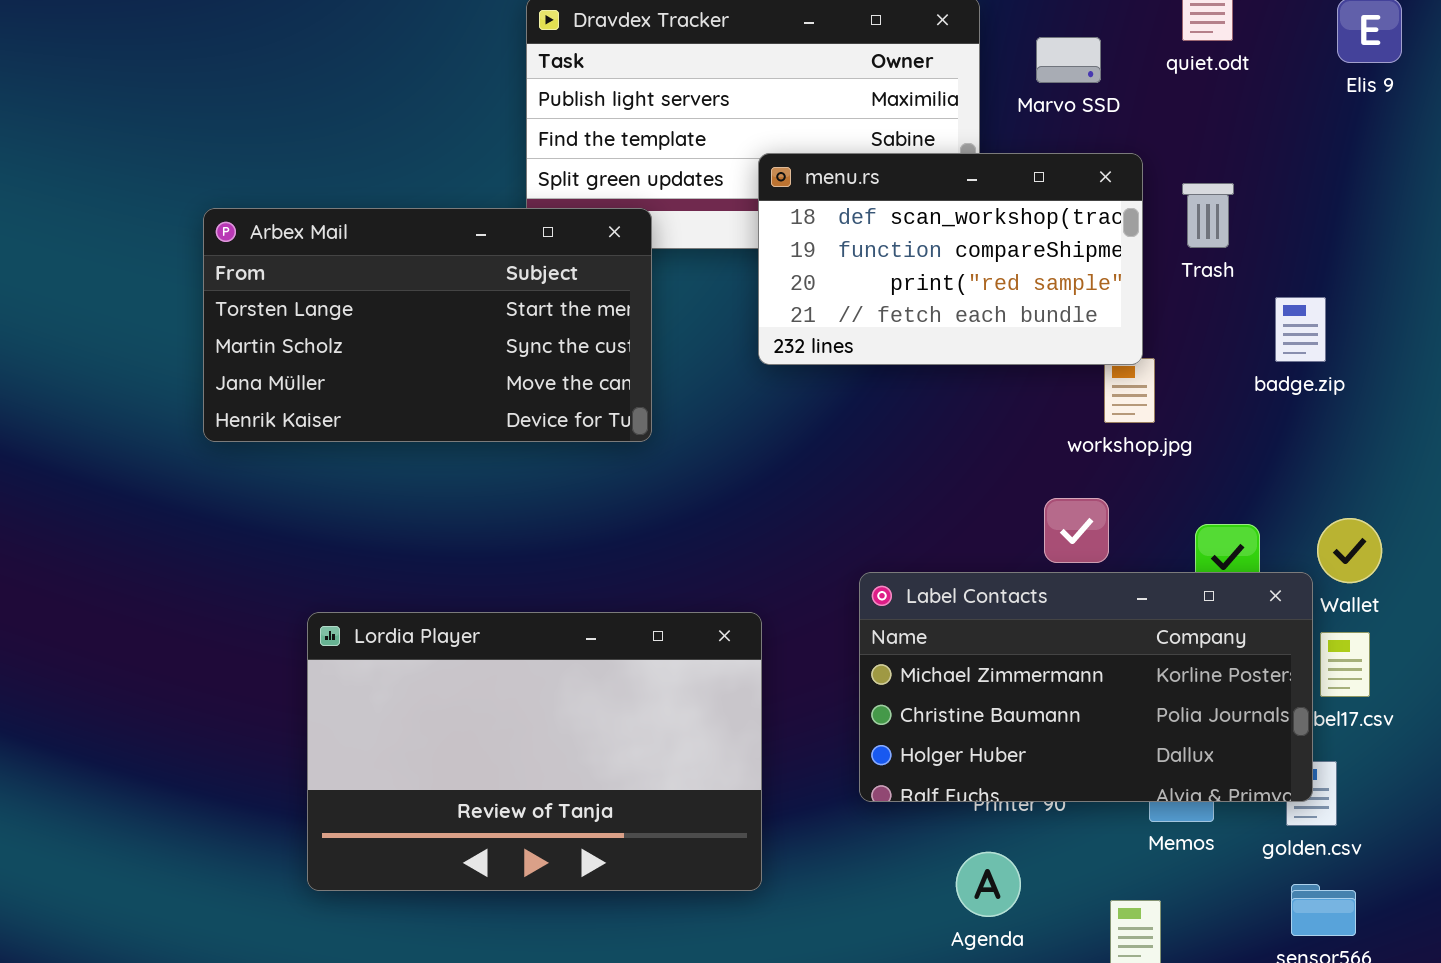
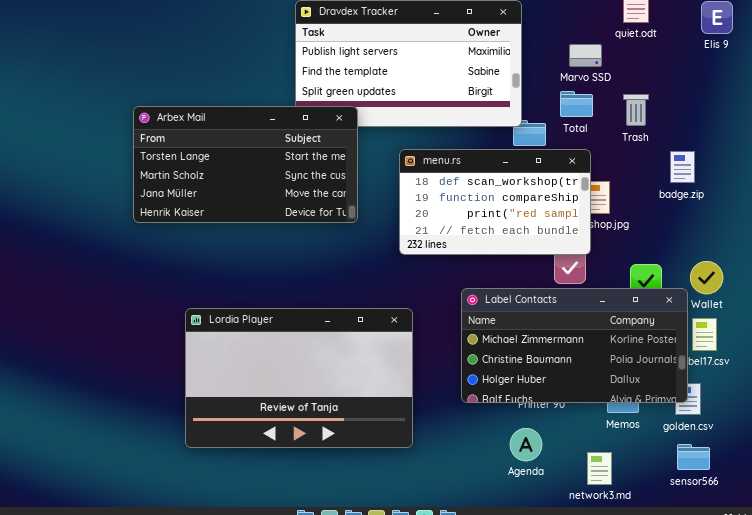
Marvo SSD: [1036,37,1101,83] -> [569,44,602,67], moved
menu.rs: [758,153,1143,365] -> [399,149,591,255], moved

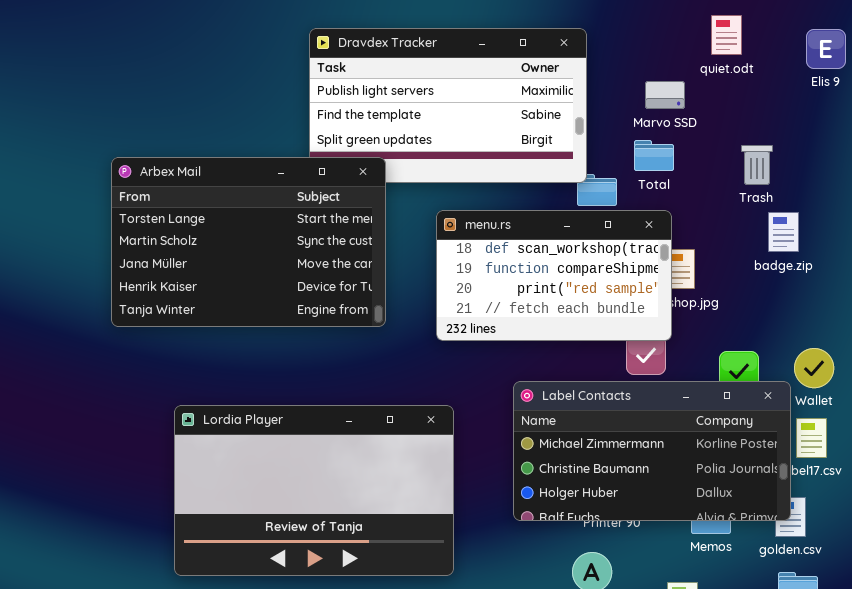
Trash: [623,94,649,126] -> [741,145,773,185], moved
Arbex Mail: [133,106,358,223] -> [111,157,386,327], resized

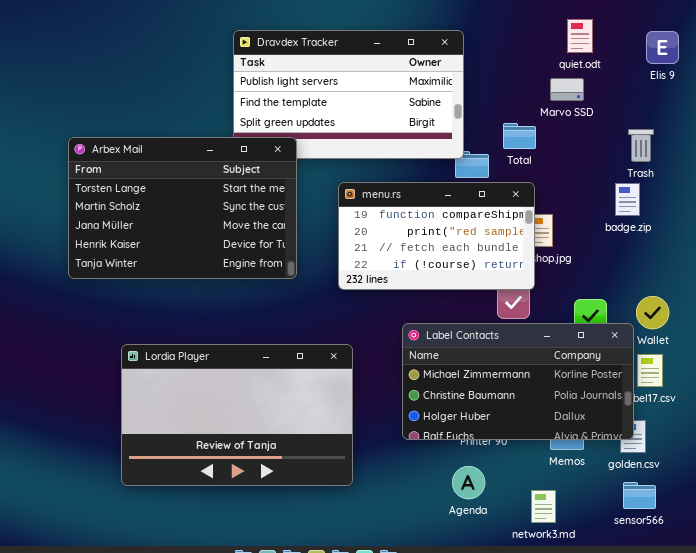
Marvo SSD: [645,81,685,109] -> [550,78,584,101], moved
Trash: [741,145,773,185] -> [628,129,654,162], moved
menu.rs: [436,210,672,341] -> [338,182,535,290], scrolled down 1 row

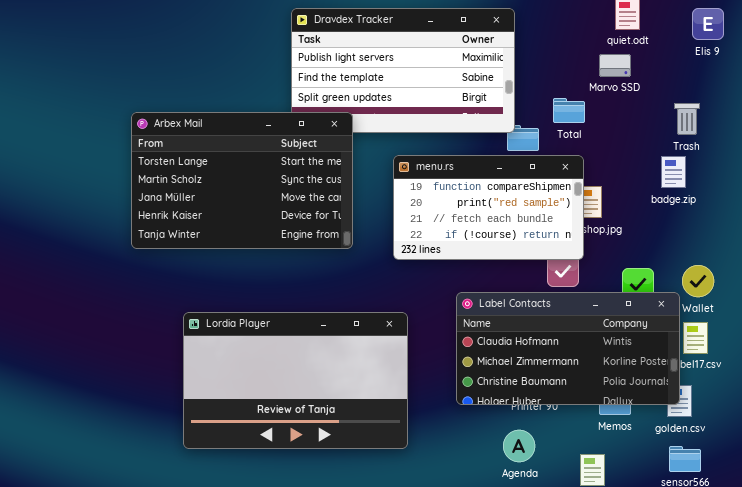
Label Contacts: [402,323,634,440] -> [456,292,680,405], scrolled up 1 row

